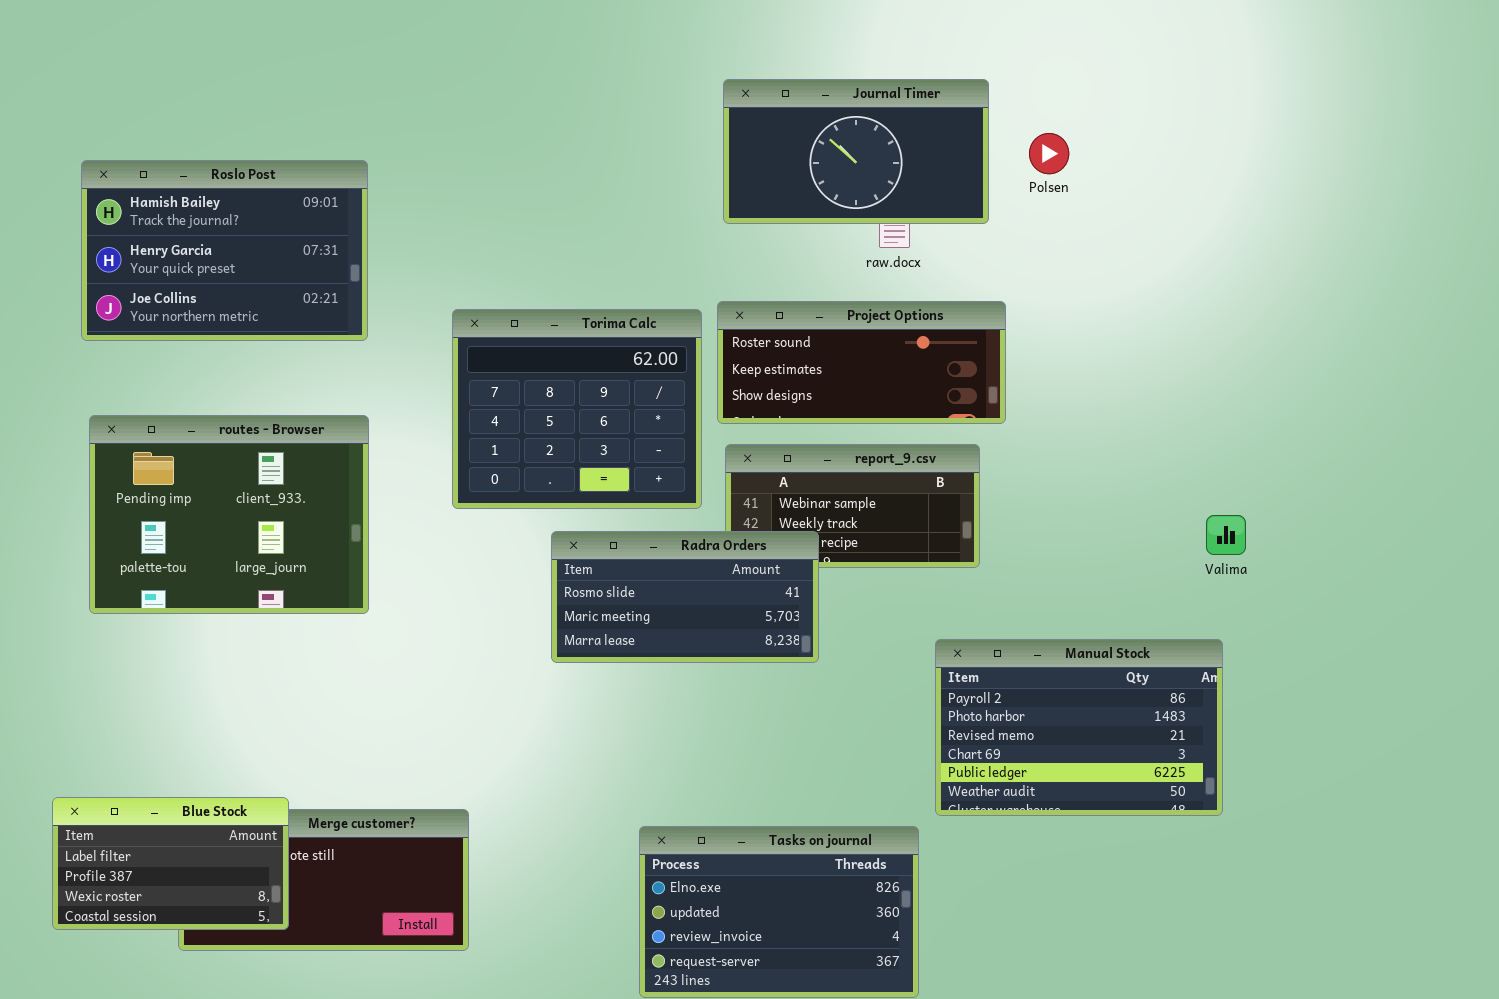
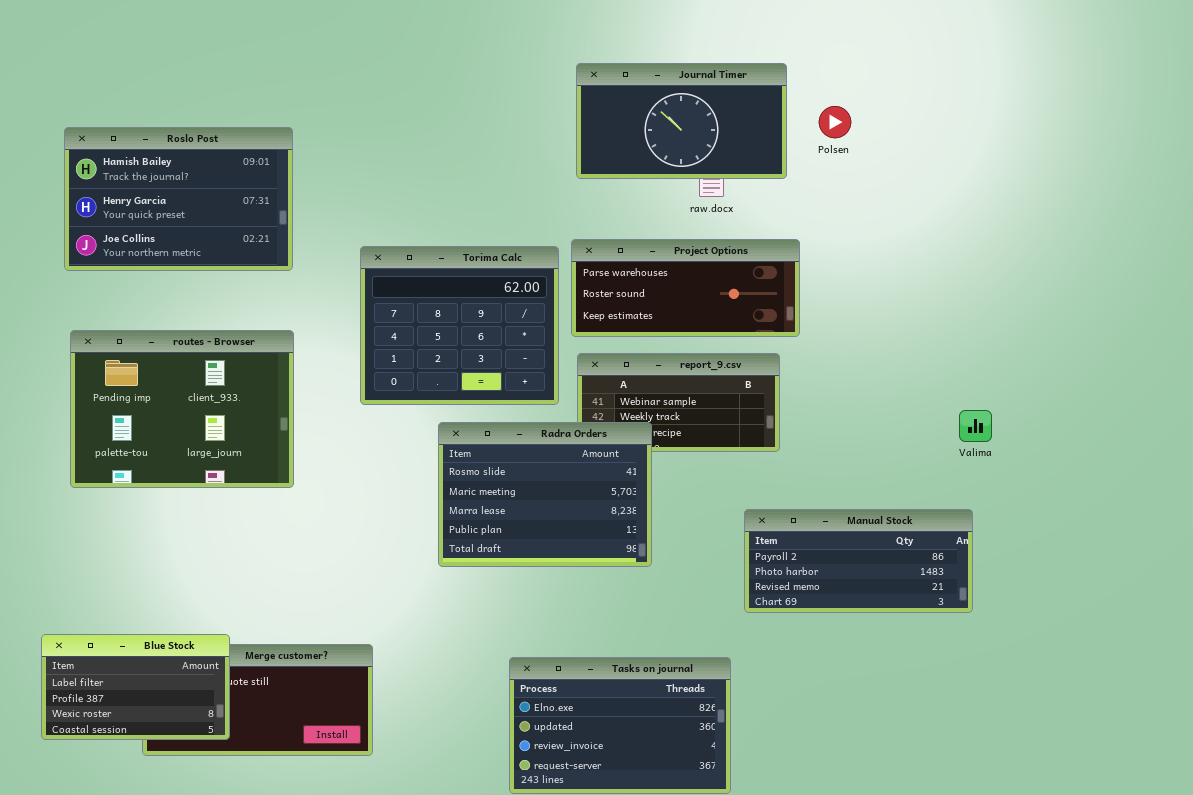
Project Options: [717,301,1006,424] -> [571,239,800,337], scrolled up 1 row
Radra Orders: [551,531,819,663] -> [438,422,652,567], resized
Manual Stock: [935,639,1223,816] -> [744,509,973,613], resized

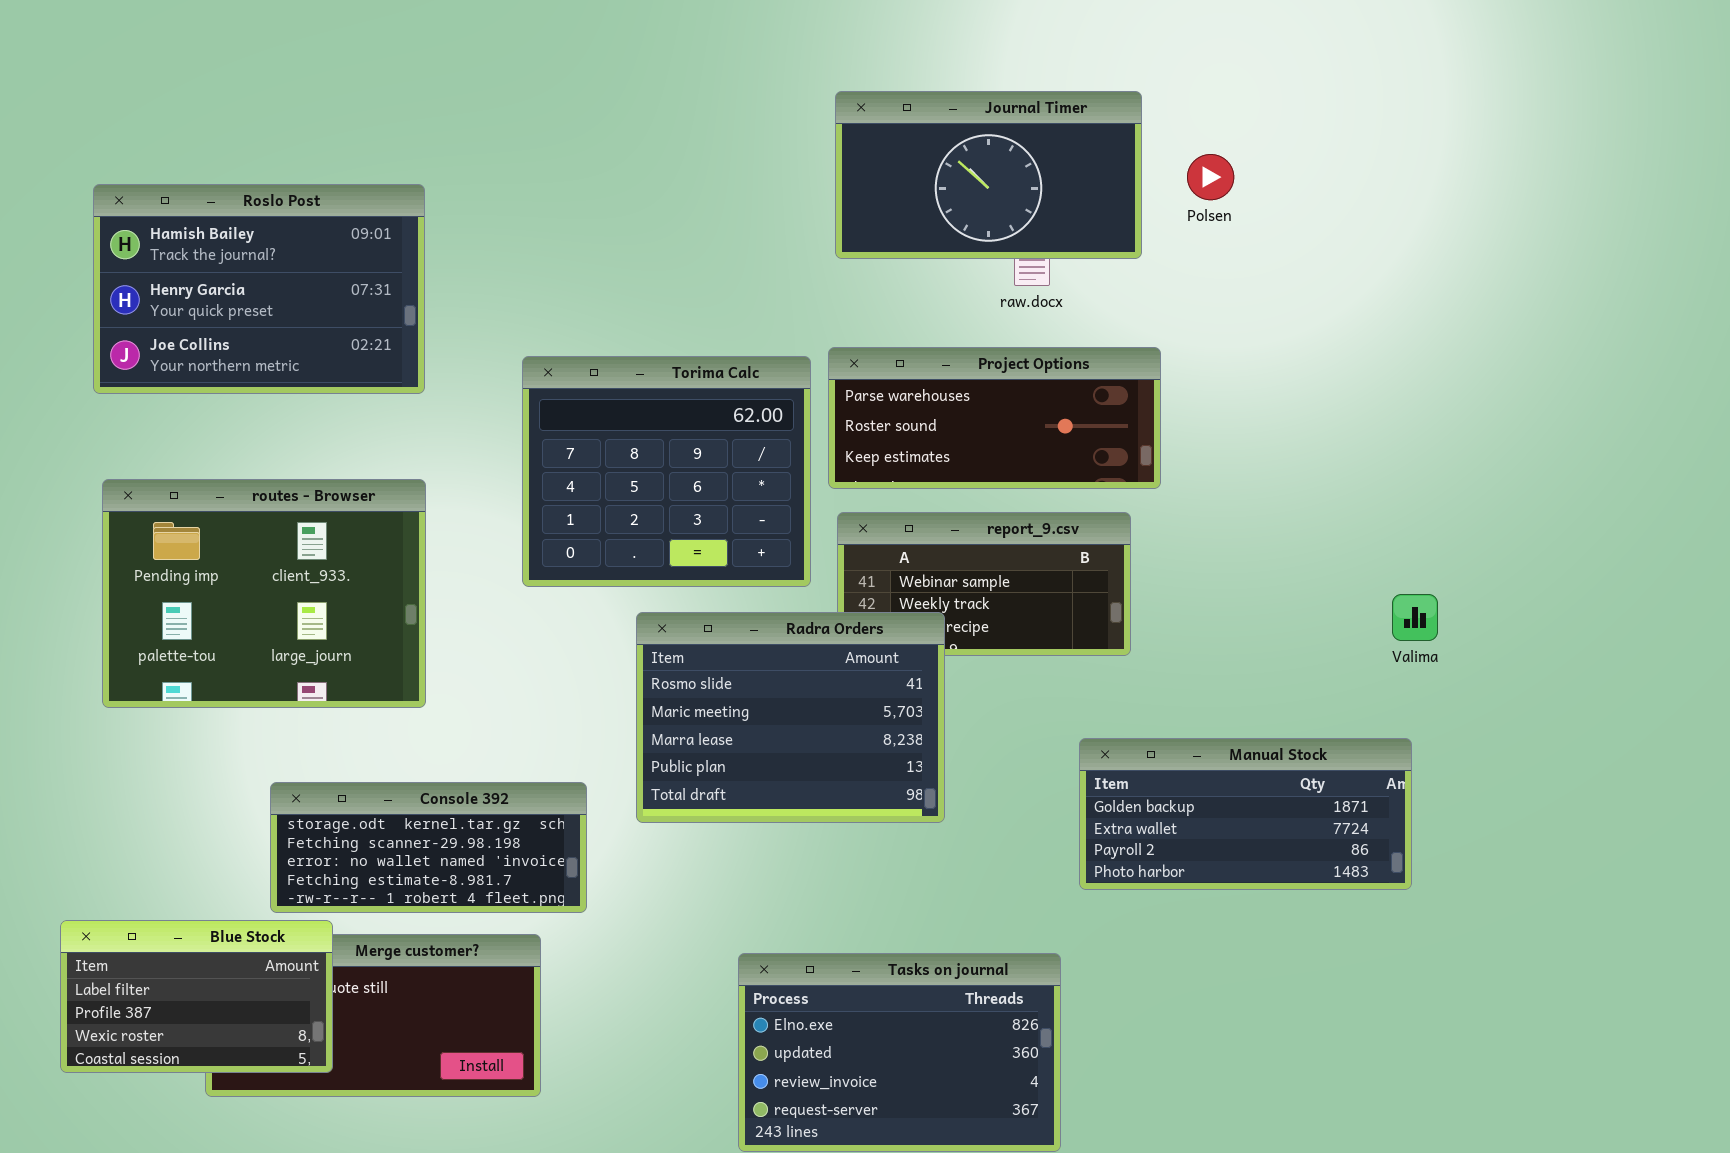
Manual Stock: [744,509,973,613] -> [1079,738,1412,890], scrolled up 2 rows
Console 392: none -> [270,782,587,913], opened

